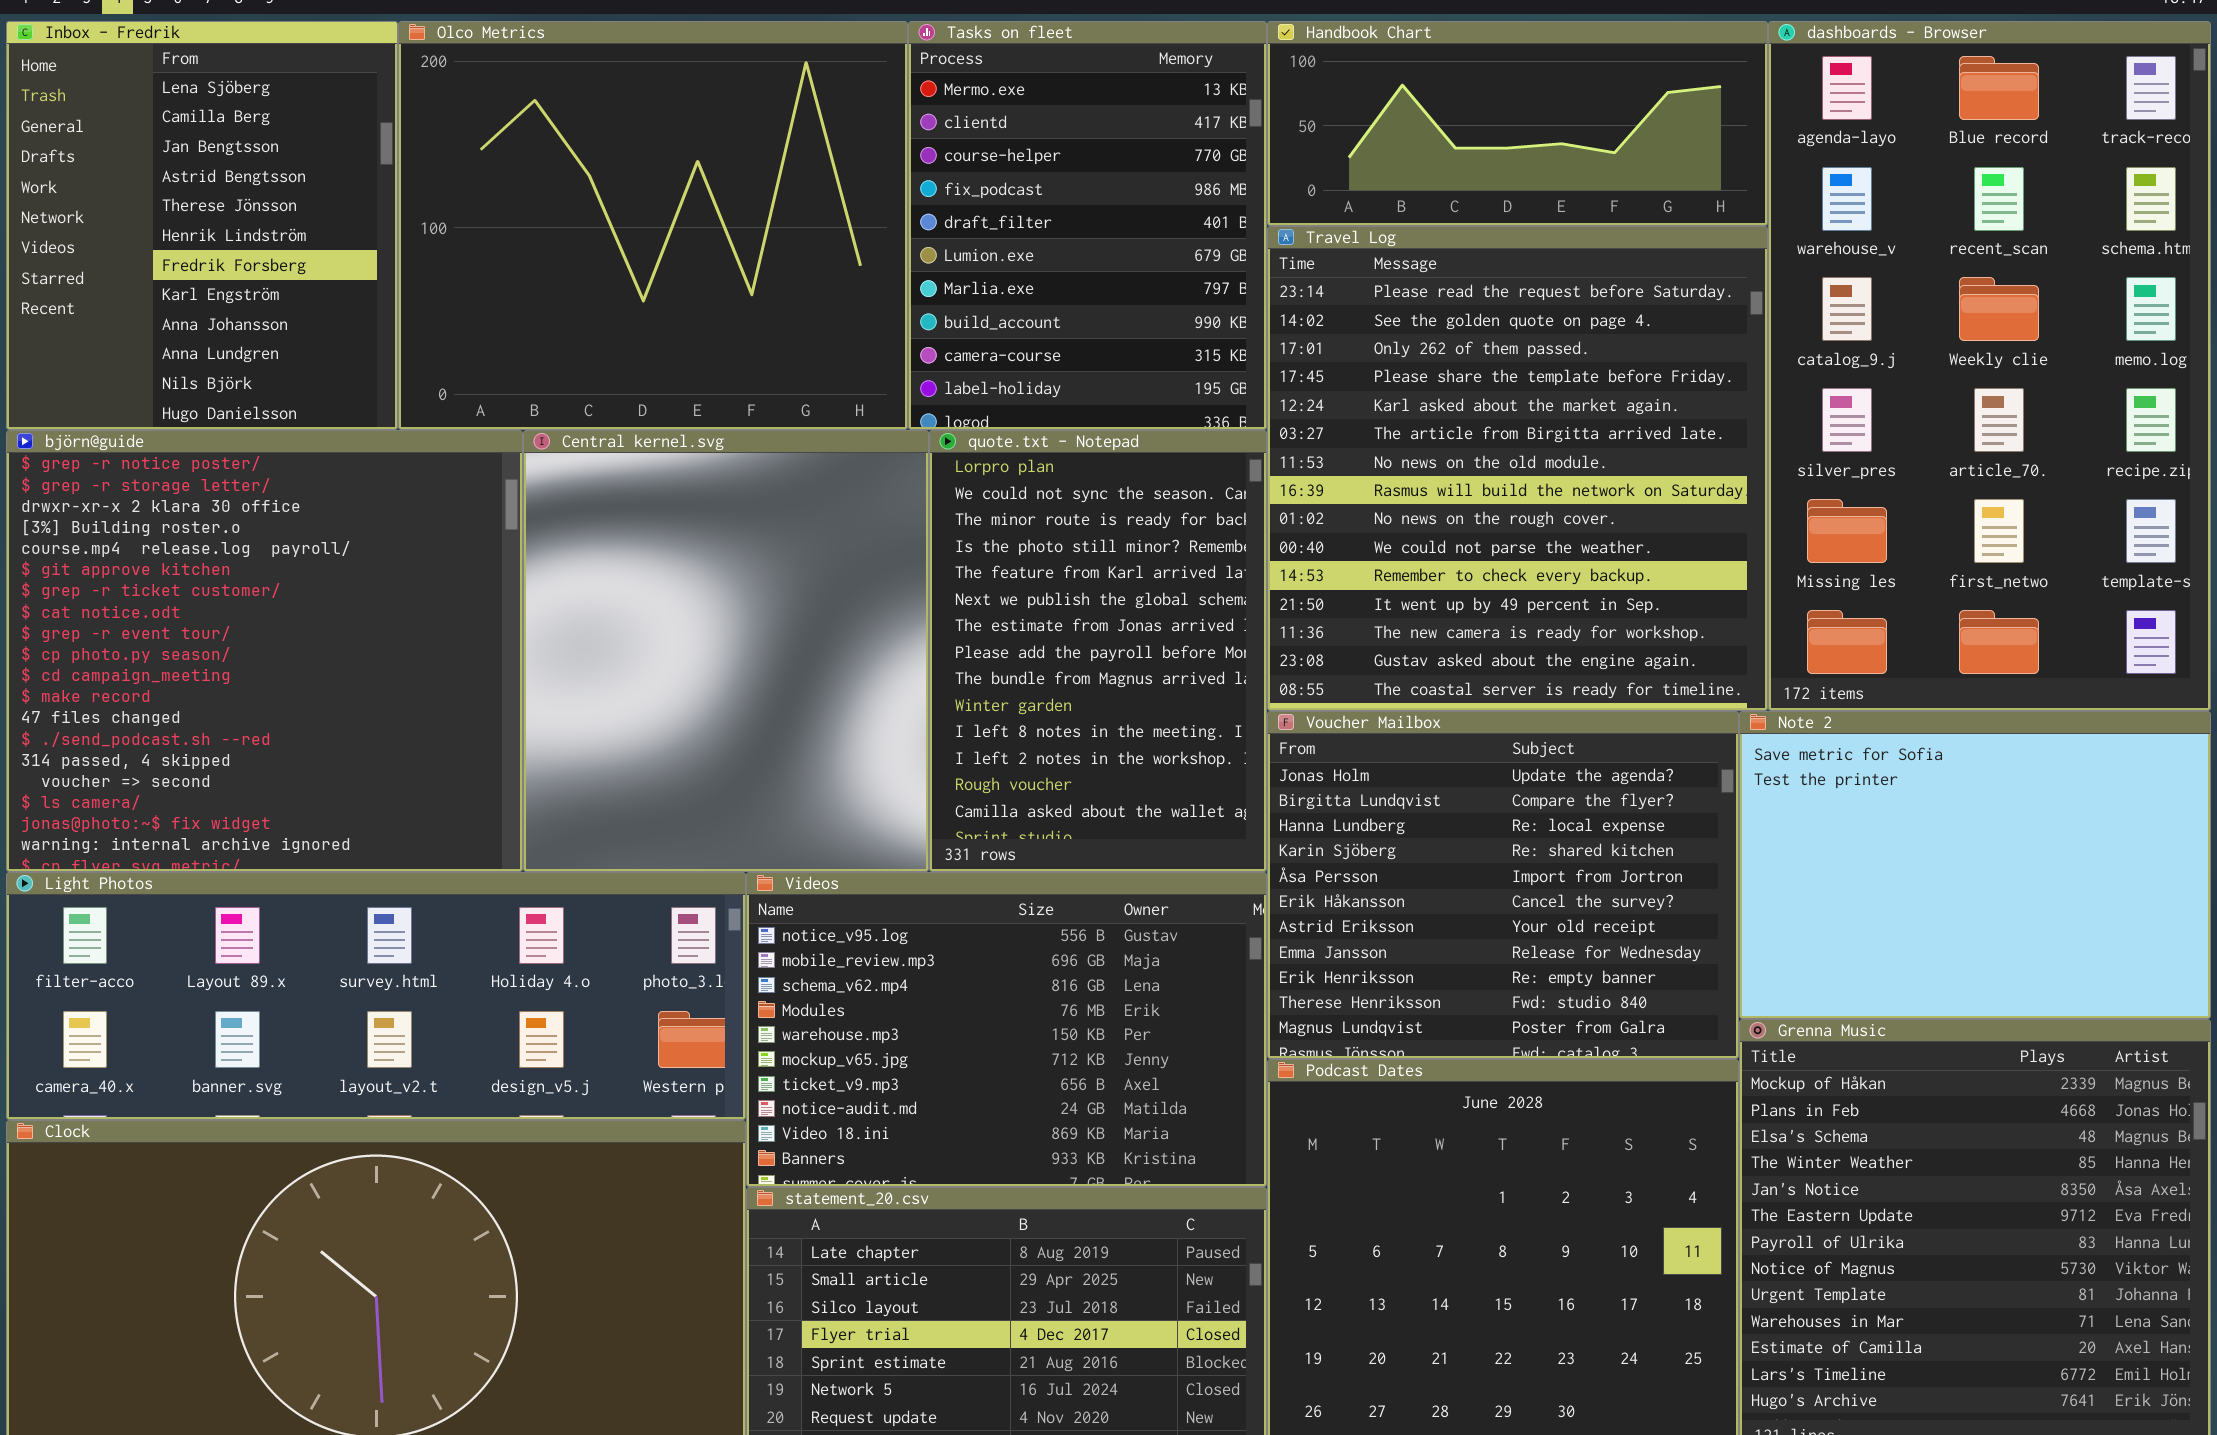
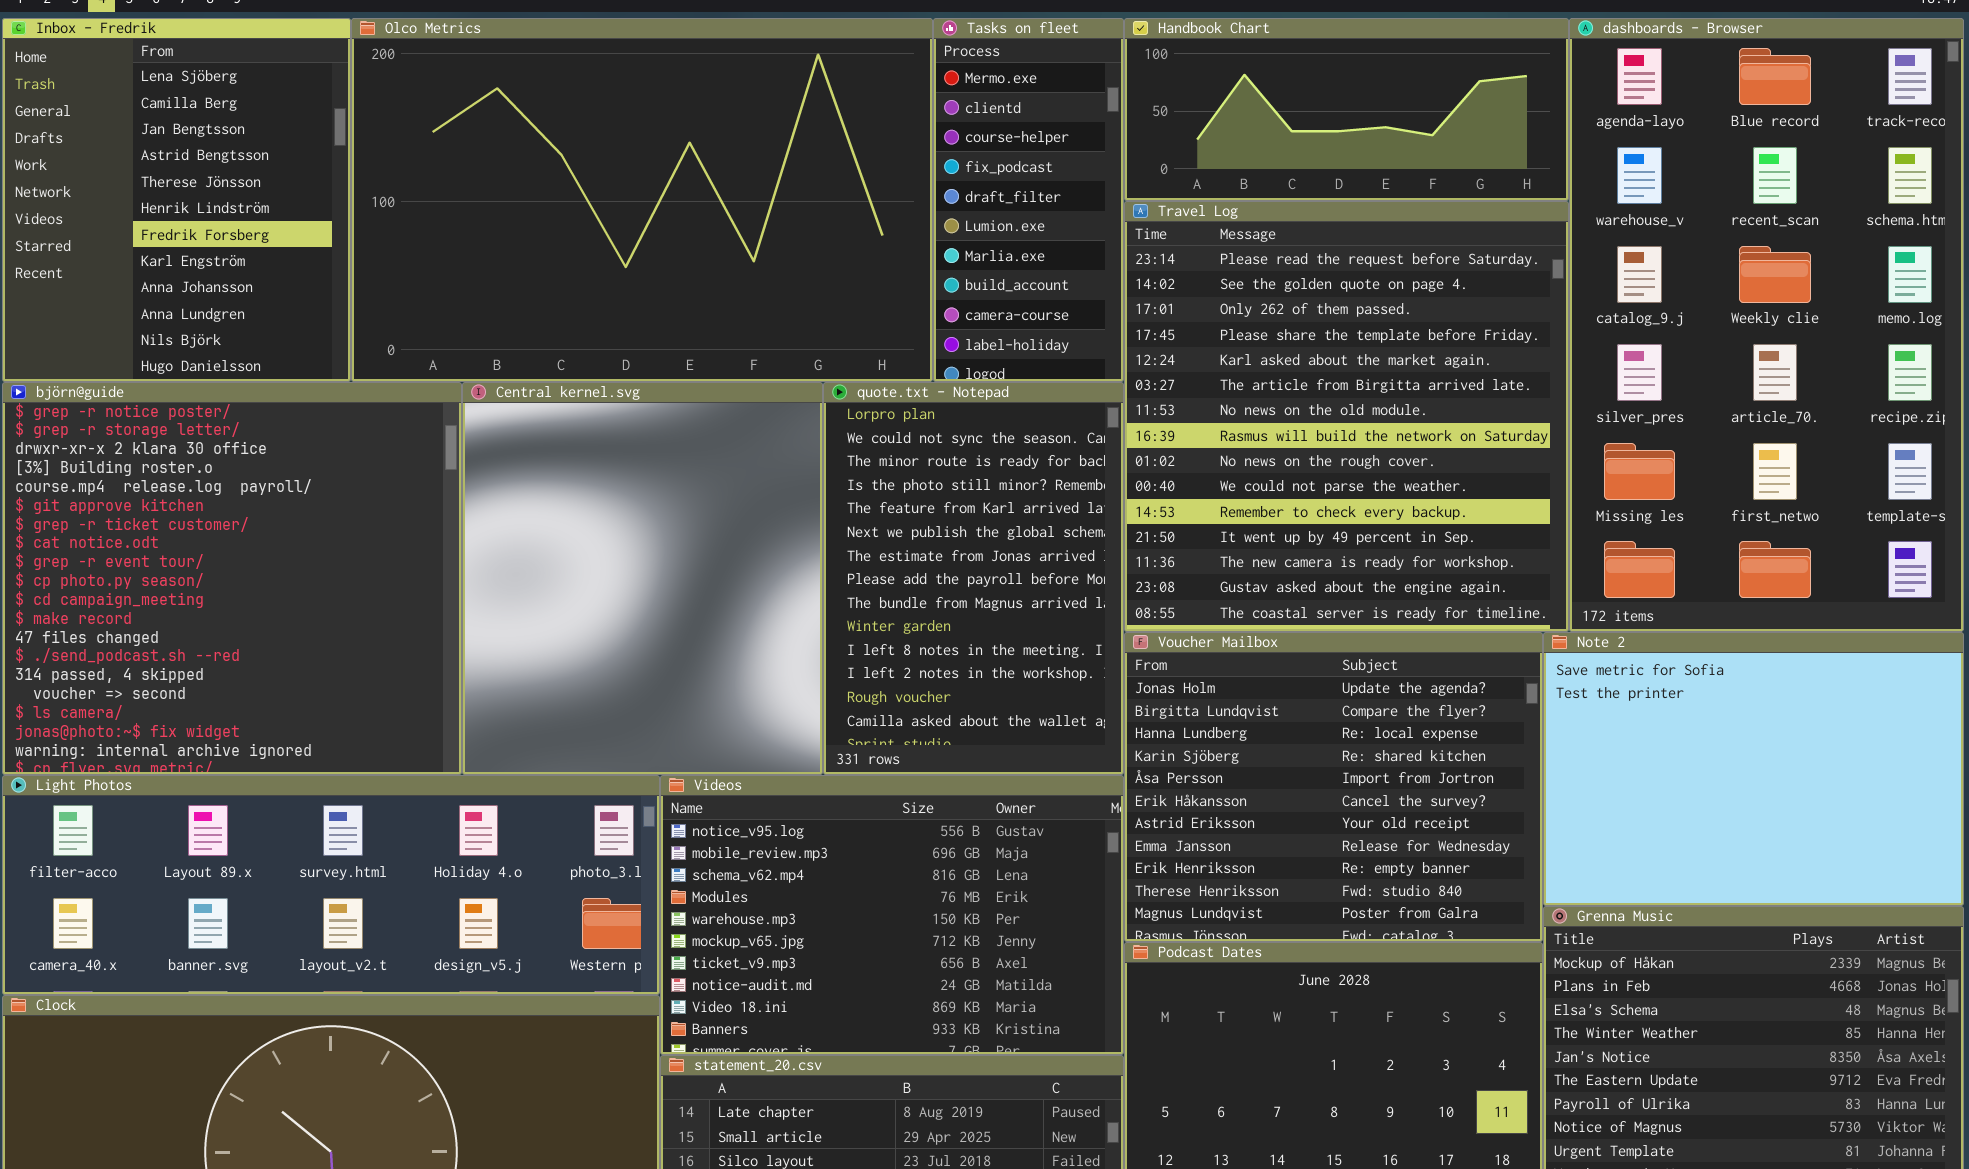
Olco Metrics: [398,21,908,430] -> [351,18,933,382], resized
Tasks on fleet: [908,21,1267,430] -> [933,18,1124,382], resized

